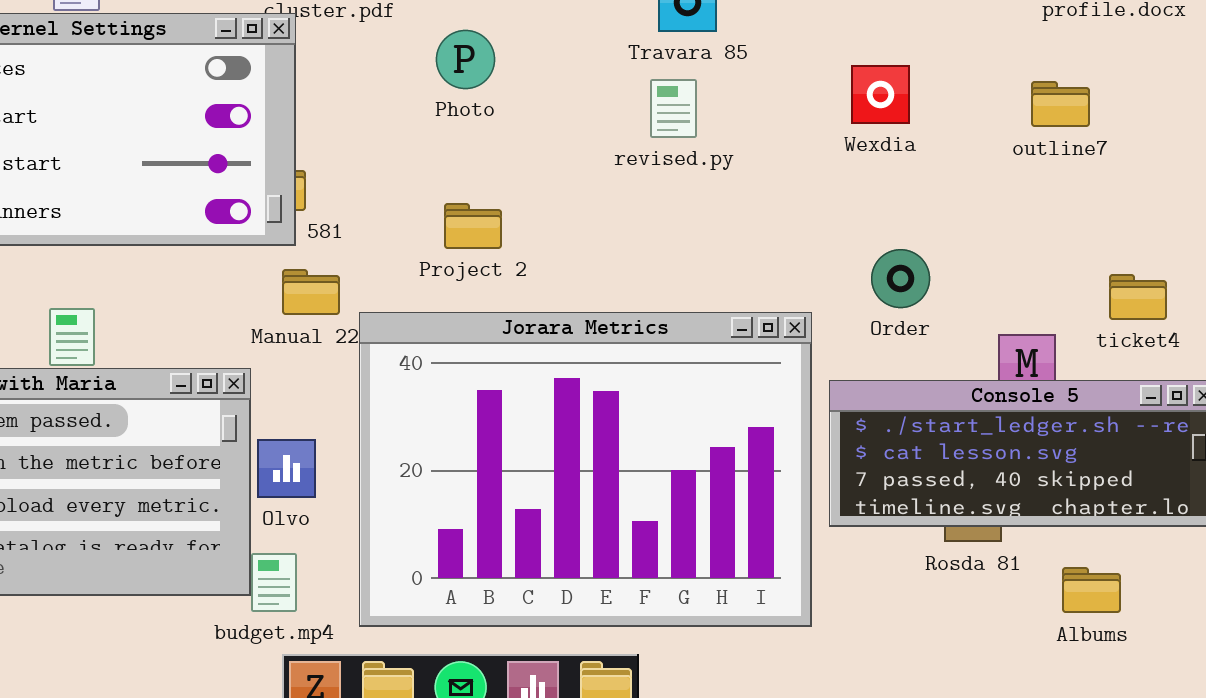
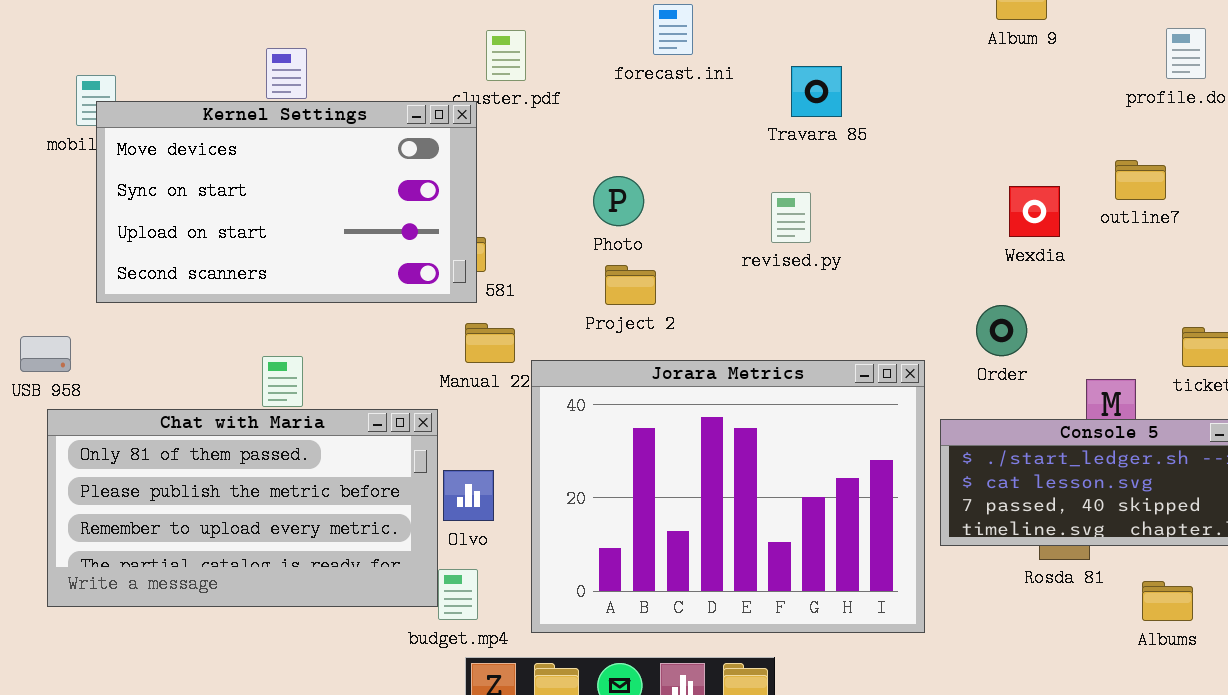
Photo: [436,30,495,89] -> [593,176,644,226], moved
Wexdia: [851,65,910,124] -> [1009,186,1060,237], moved
revised.py: [650,79,697,138] -> [771,192,811,243], moved

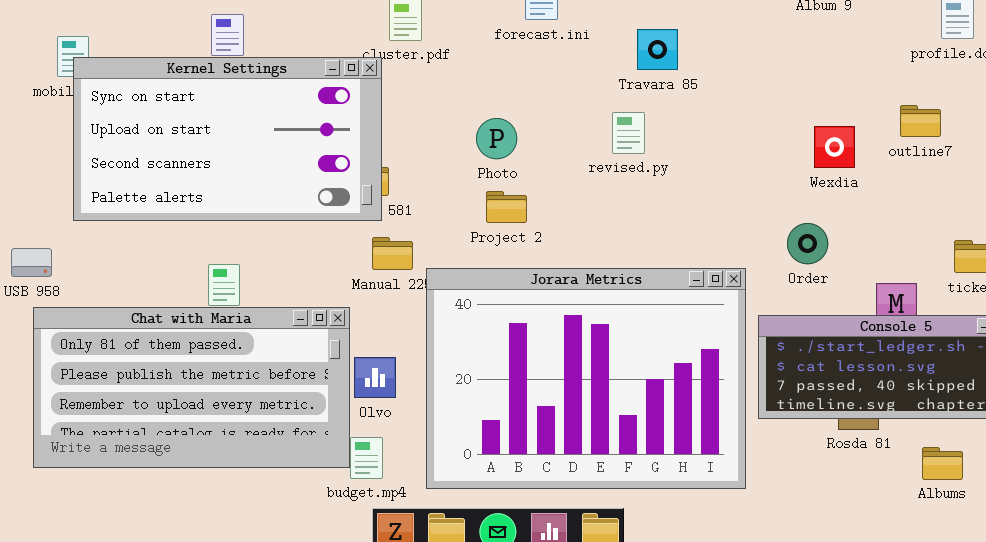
Kernel Settings: [96,101,477,303] -> [73,57,382,221], scrolled down 1 row
revised.py: [771,192,811,243] -> [612,112,645,154], moved

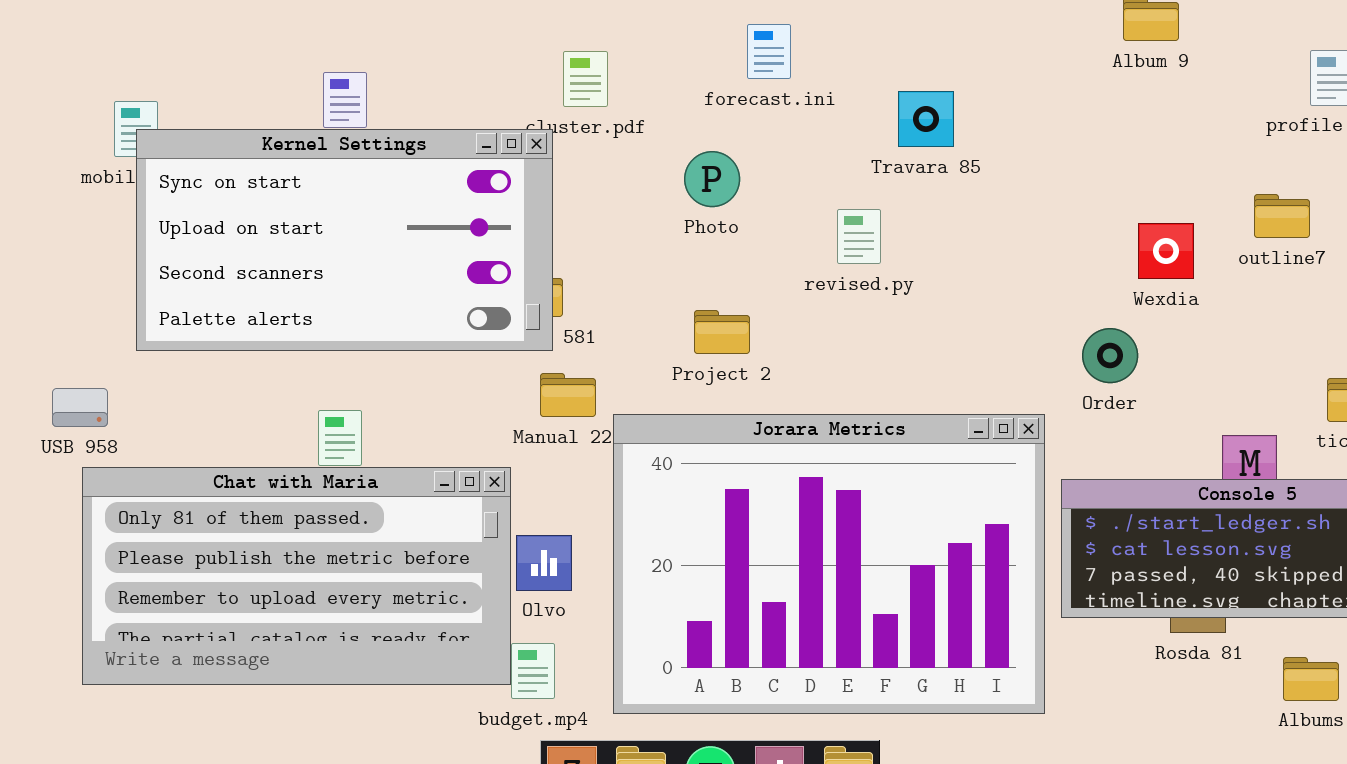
revised.py: [612,112,645,154] -> [837,209,881,264], moved
Photo: [476,118,517,159] -> [684,151,740,207], moved
Order: [787,223,828,264] -> [1082,328,1138,383], moved

